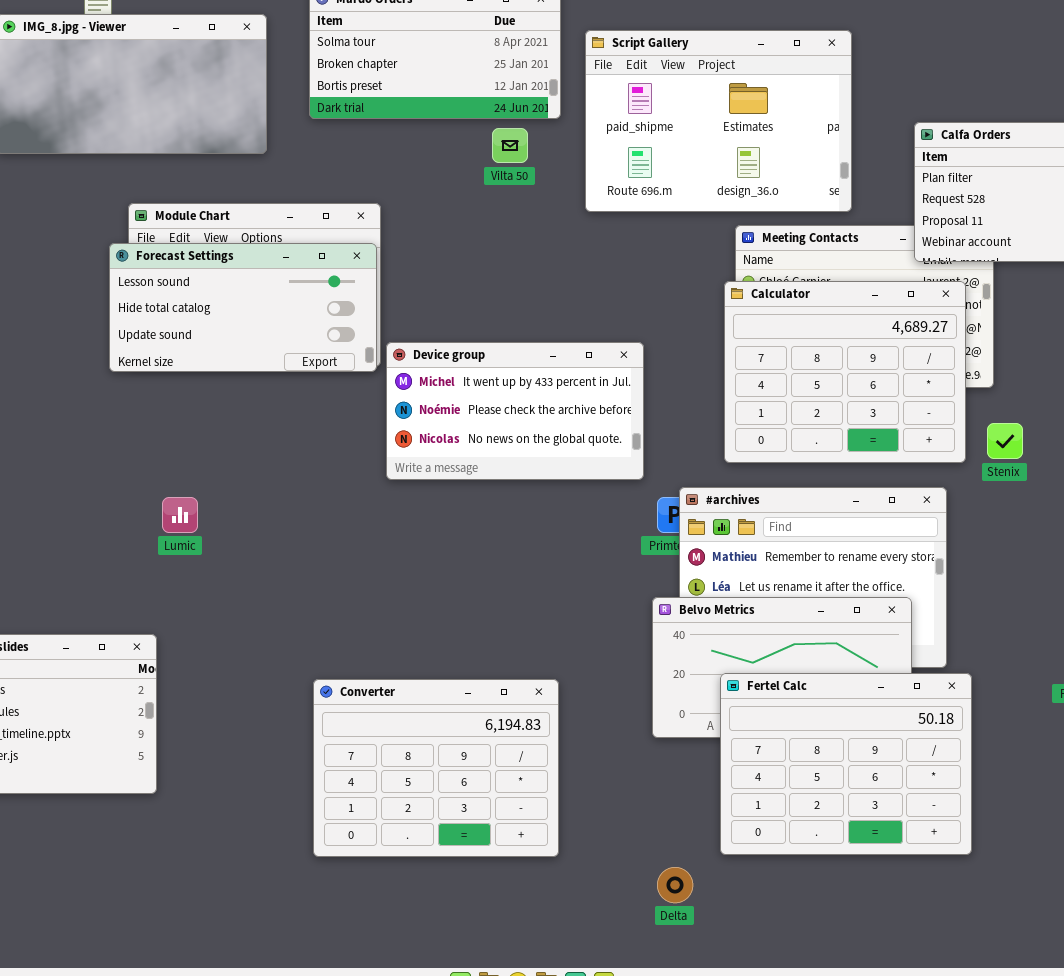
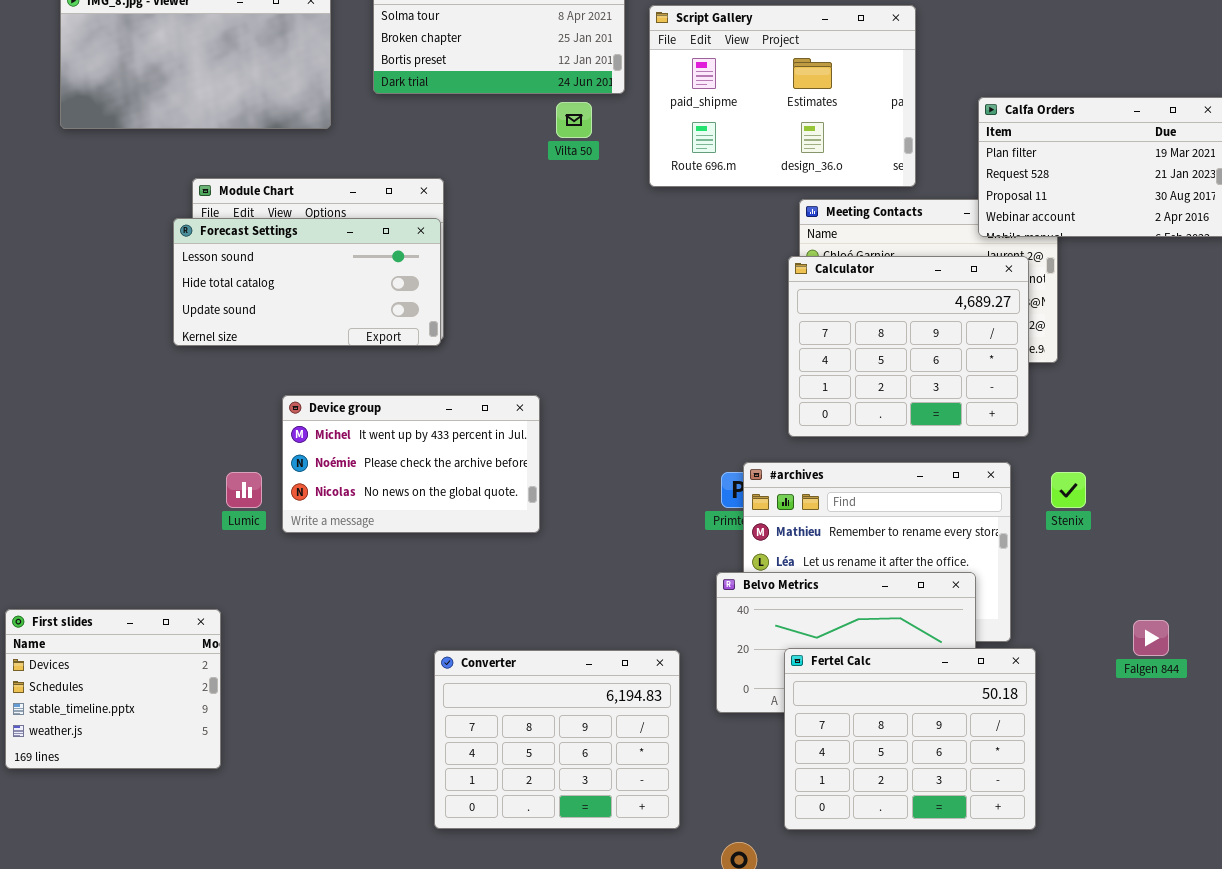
Device group: [386,342,644,480] -> [282,395,540,533], moved
Stenix: [987,423,1023,459] -> [1051,472,1086,508], moved
Converter: [313,679,559,857] -> [434,650,680,829], moved

